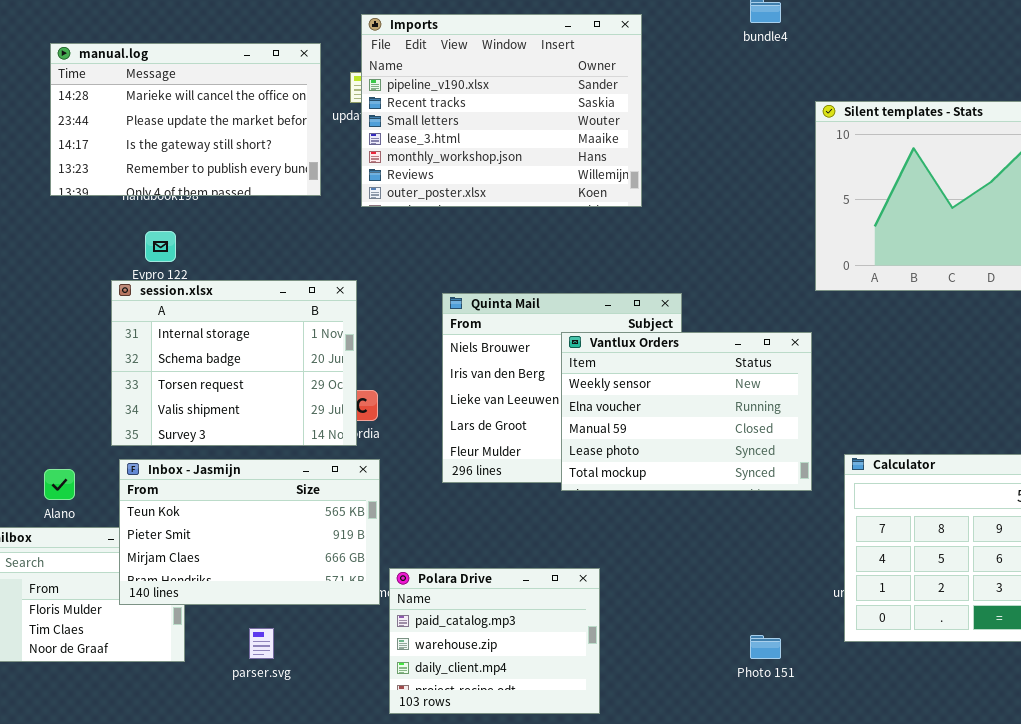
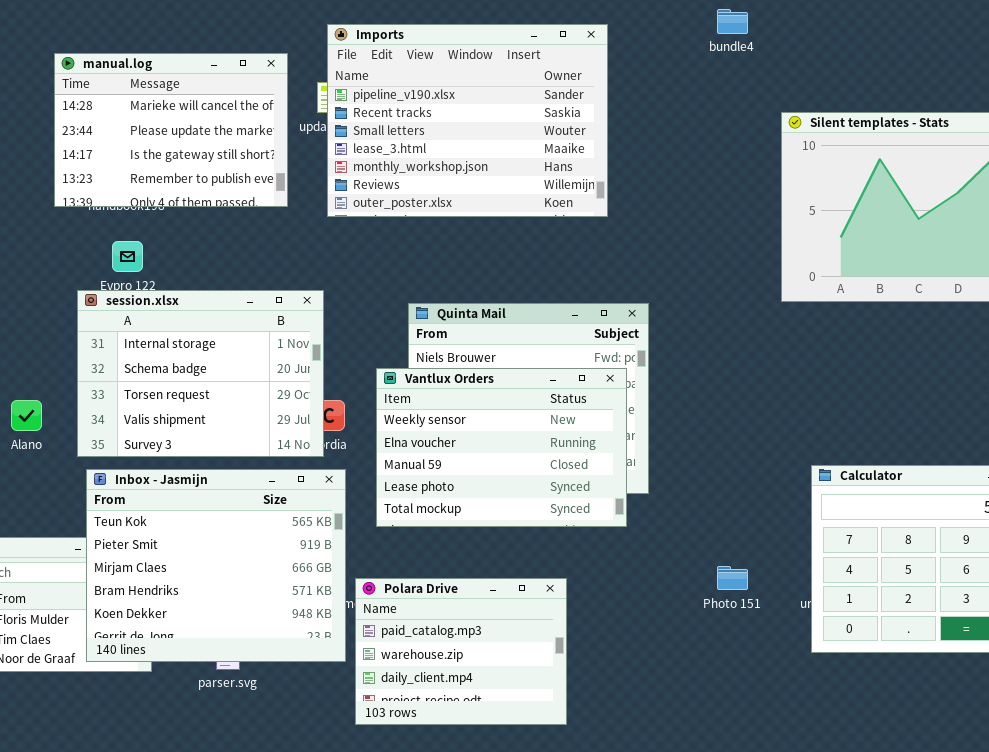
manual.log: [50,43,321,196] -> [54,53,288,207], resized
Vantlux Orders: [561,332,812,491] -> [376,368,627,527], moved
Inbox - Jasmijn: [119,459,380,605] -> [86,469,346,662], resized
Alano: [44,469,75,500] -> [11,400,42,431], moved
Photo 151: [750,635,781,659] -> [717,566,748,590], moved

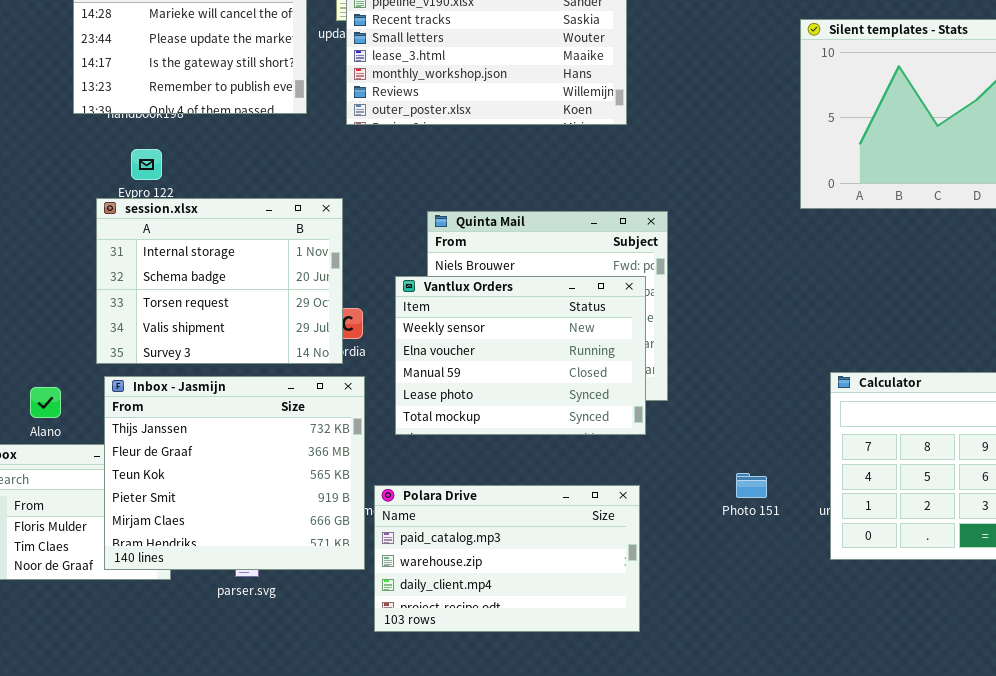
Alano: [11,400,42,431] -> [30,387,61,418], moved
Inbox - Jasmijn: [86,469,346,662] -> [104,376,365,570], scrolled up 2 rows
Polara Drive: [355,578,567,725] -> [374,485,640,632], resized

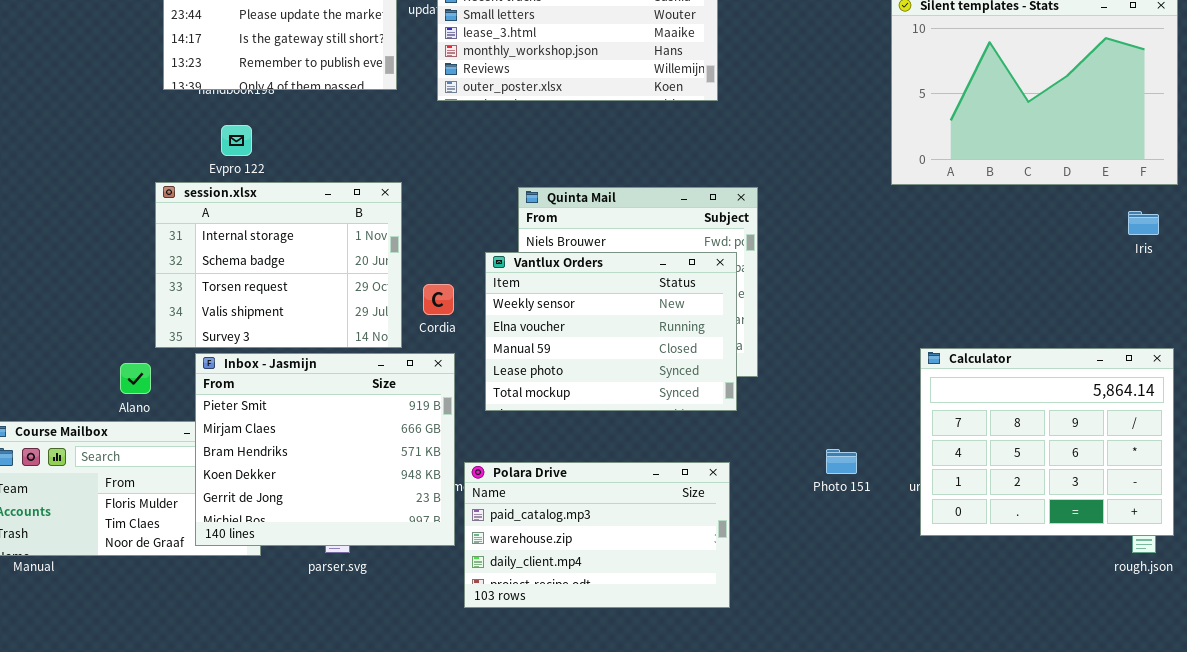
session.xlsx: [96,198,343,364] -> [155,182,402,348], moved
Inbox - Jasmijn: [104,376,365,570] -> [195,353,455,546], scrolled down 3 rows

